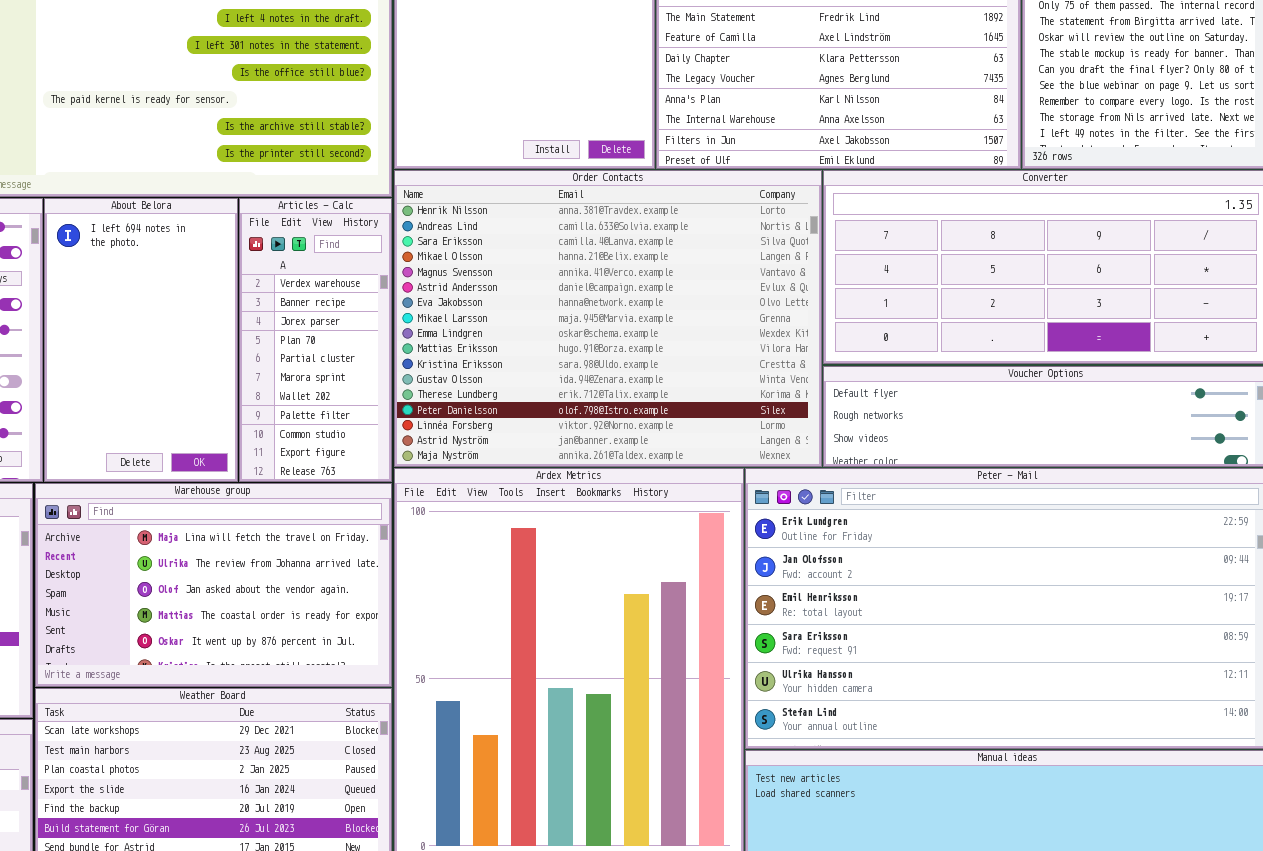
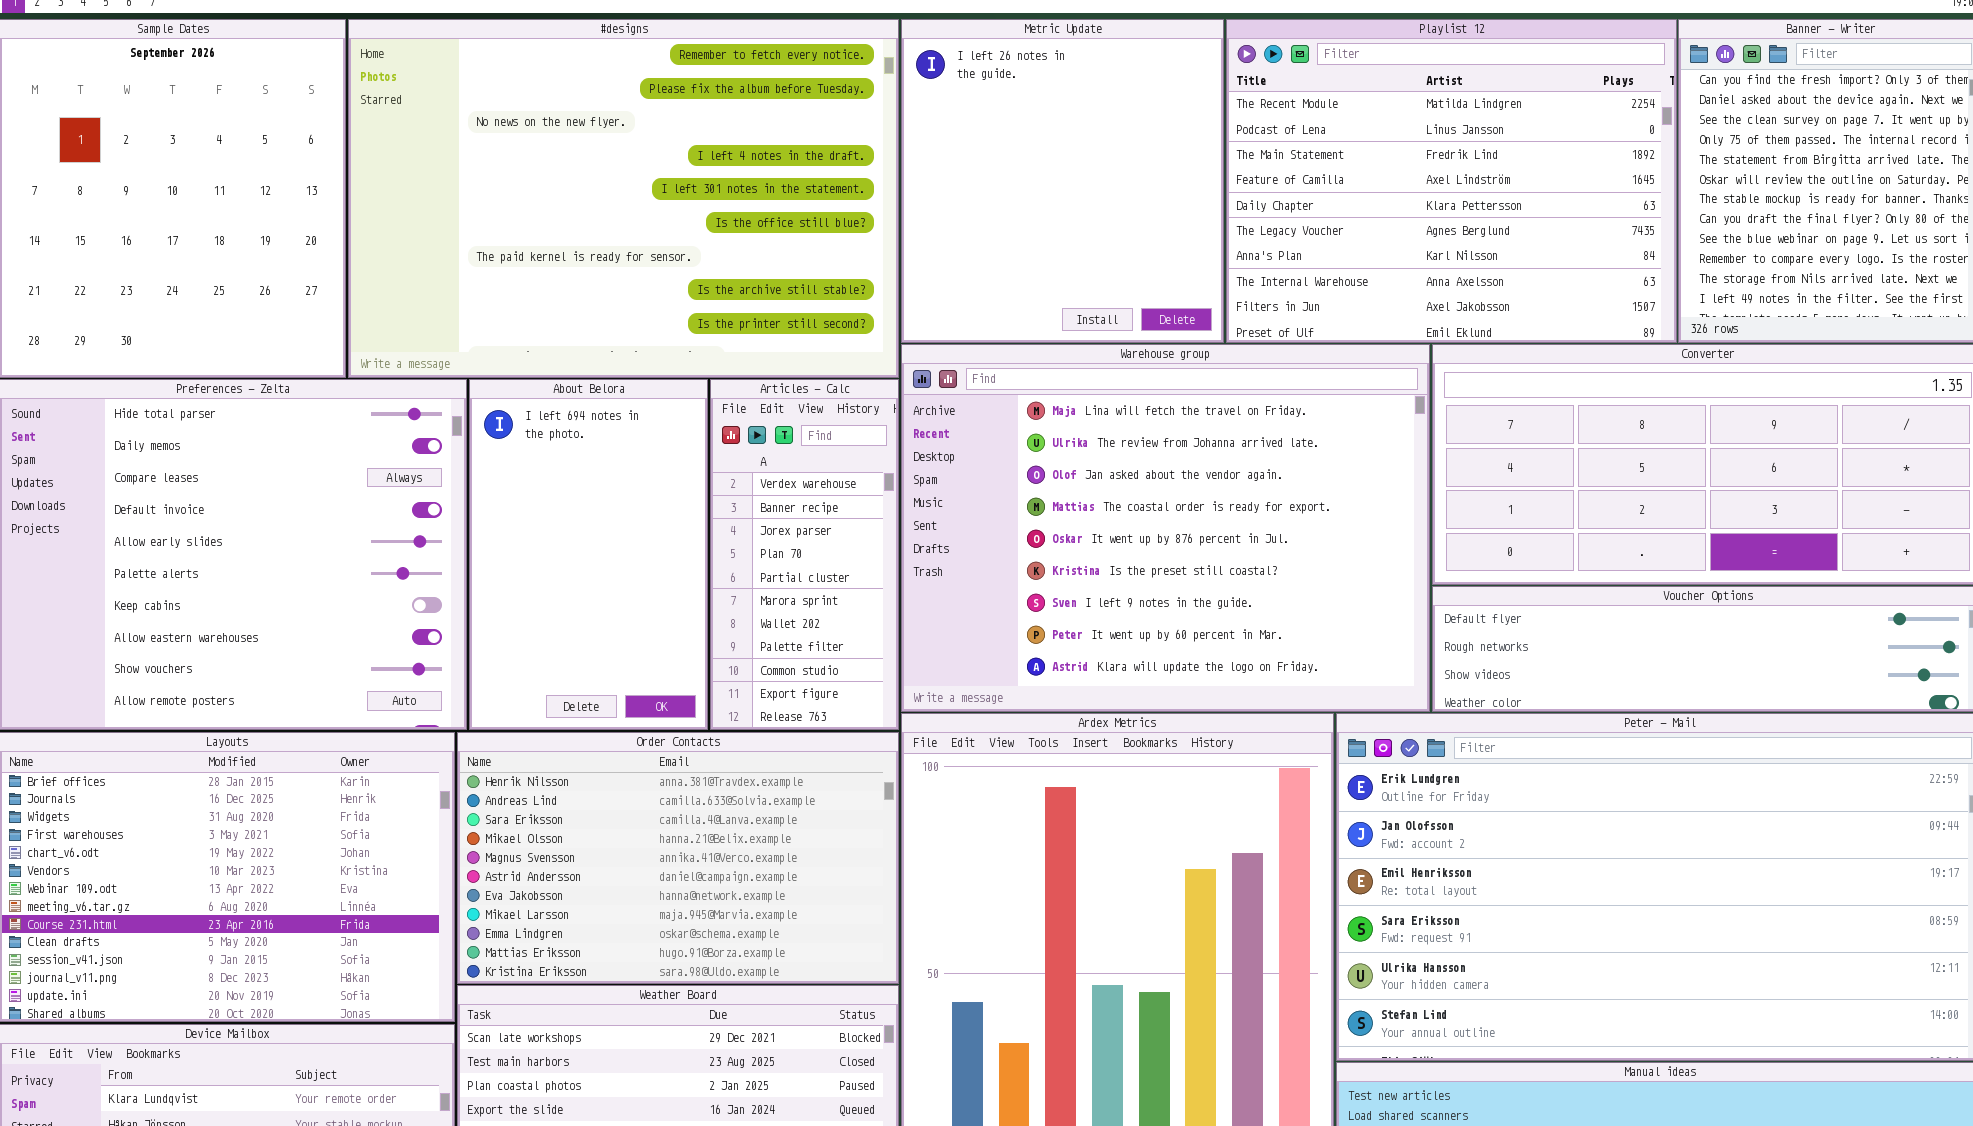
Order Contacts: [394,170,822,467] -> [457,732,899,984], moved, resized
Warehouse group: [35,483,392,687] -> [901,344,1430,712], moved, resized

